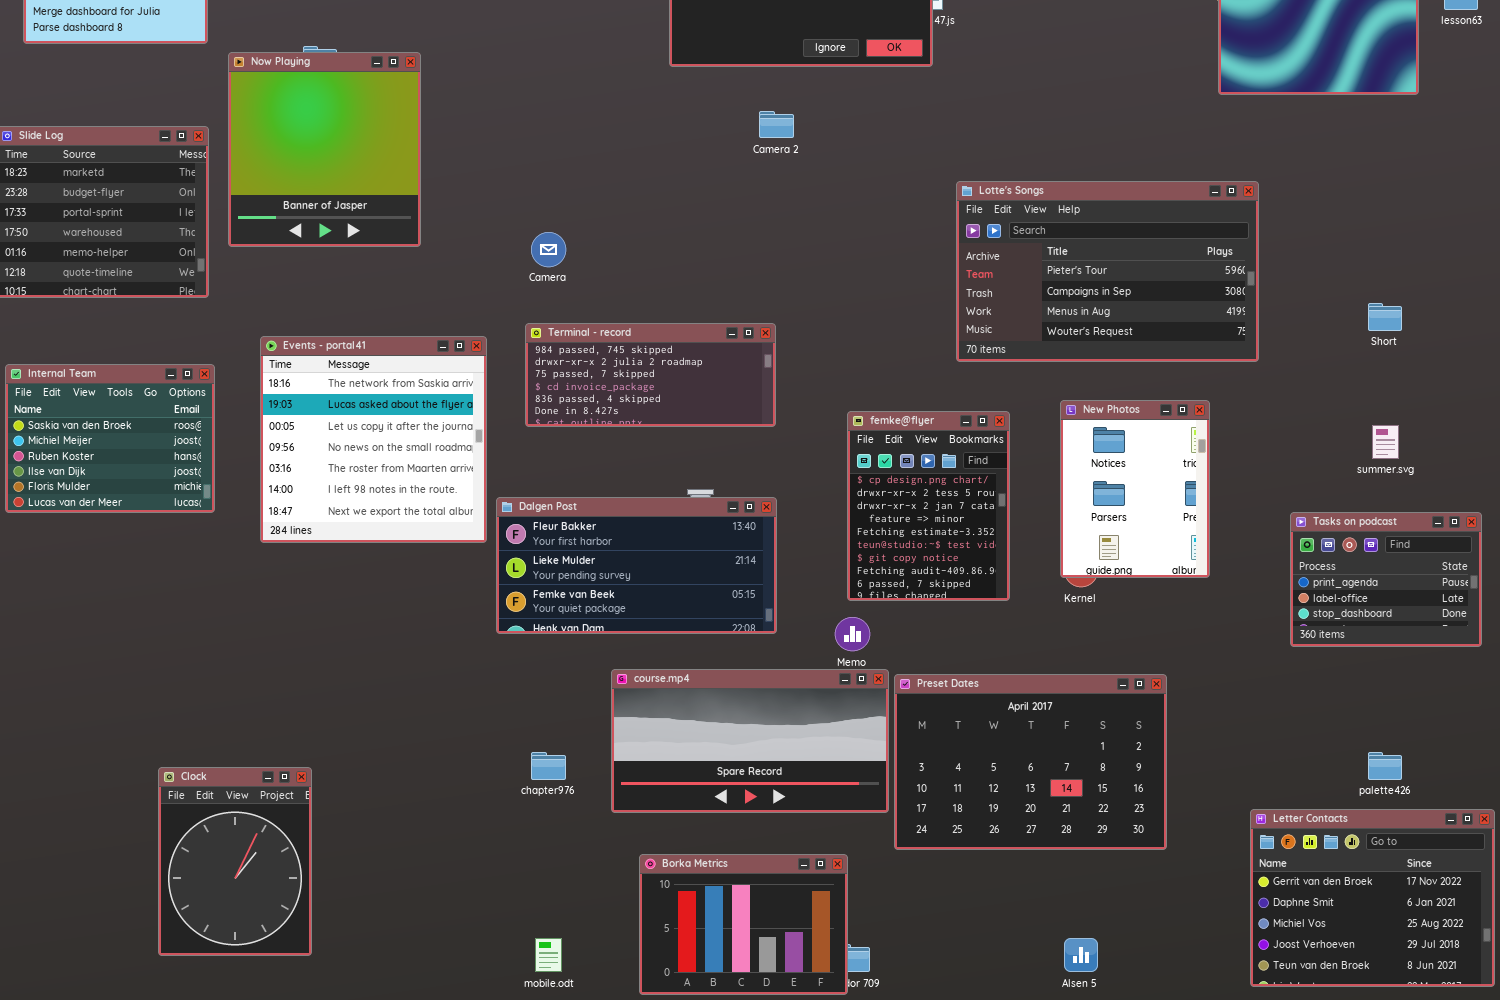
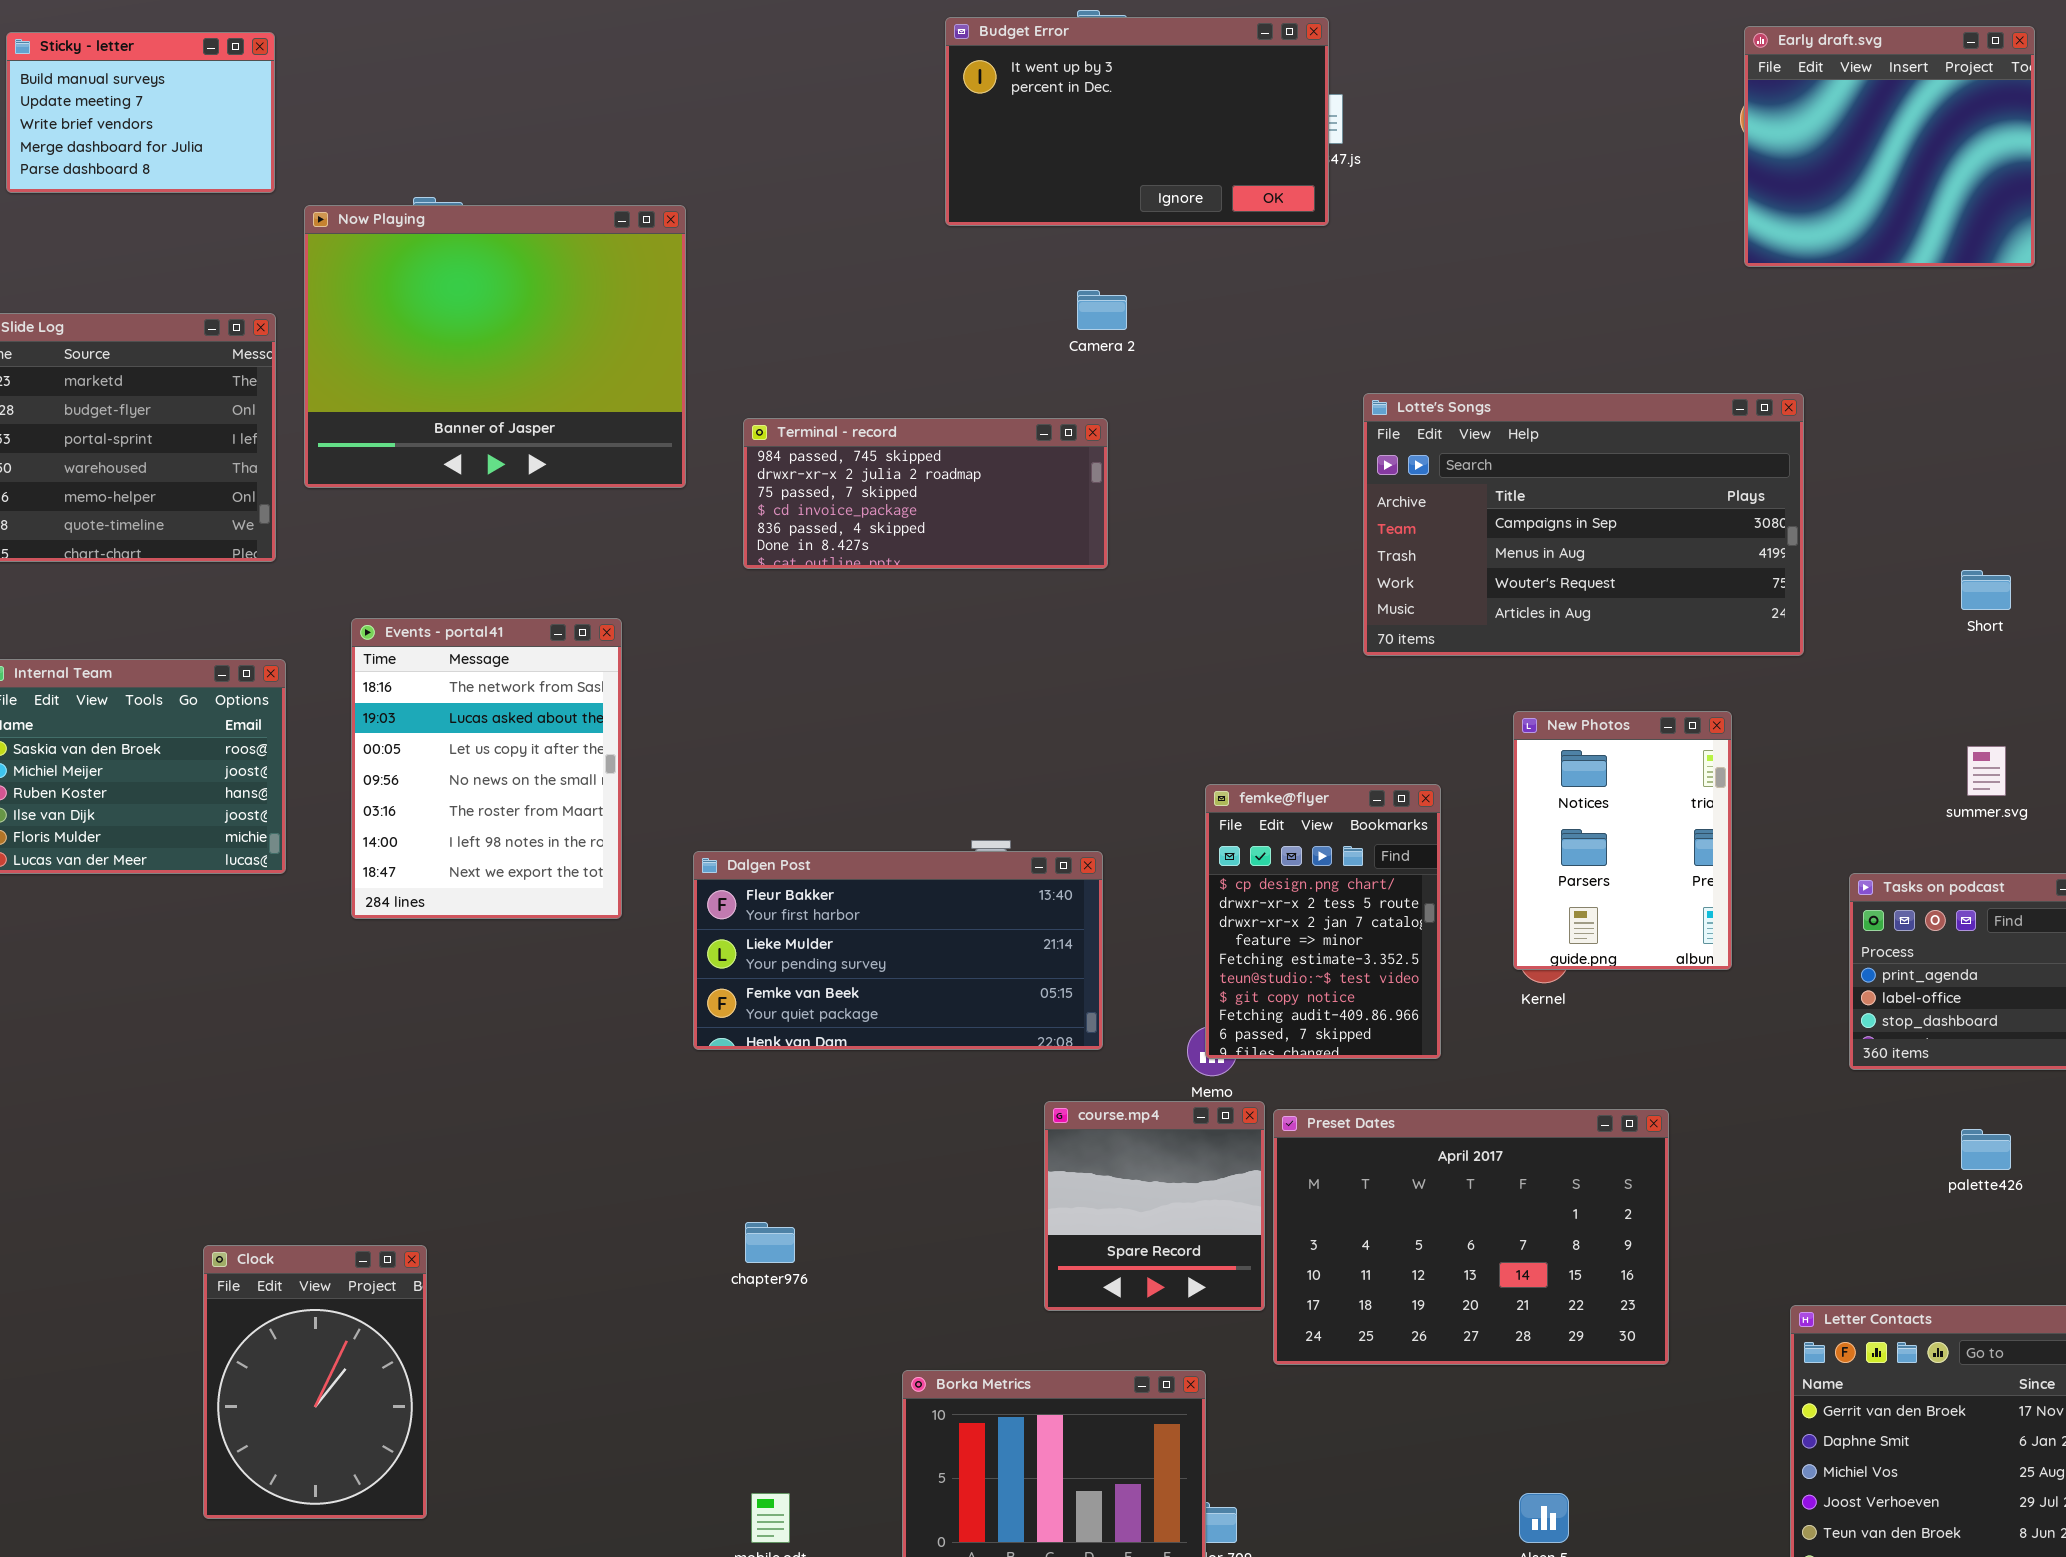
Now Playing: [228,52,421,247] -> [304,205,686,488], resized
Lotte's Songs: [956,181,1259,362] -> [1363,393,1804,656], scrolled down 1 row
Terminal - record: [525,323,776,427] -> [743,418,1108,569], moved
Events - portal41: [260,336,487,543] -> [351,618,622,919], resized
femke@flyer: [847,411,1010,601] -> [1205,784,1441,1059], moved
course.mp4: [611,669,889,813] -> [1044,1101,1265,1311], resized
palette426: [1368,752,1402,780] -> [1961,1129,2011,1170], moved

